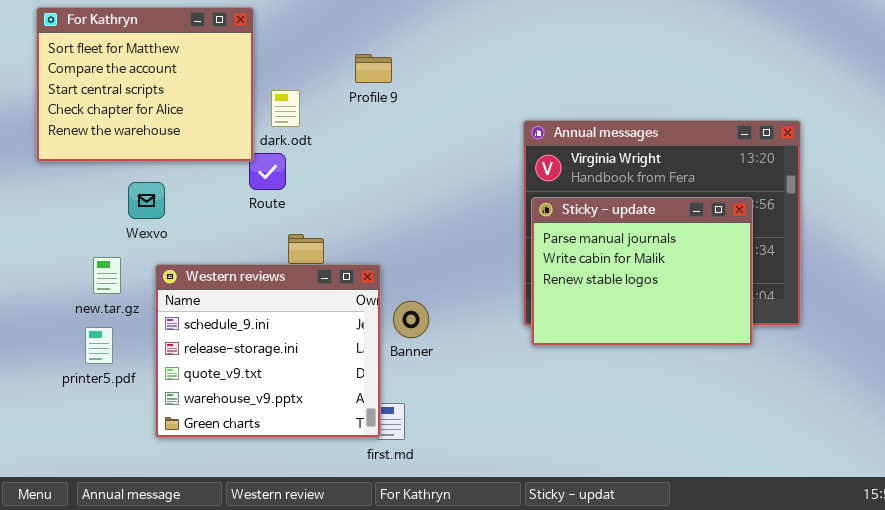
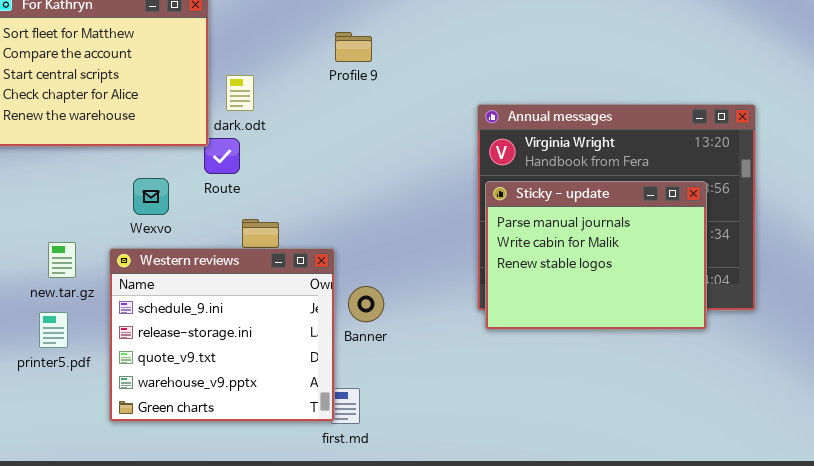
Profile 9: [355,54,392,83] -> [335,32,372,62], moved
Wexvo: [128,182,165,219] -> [133,178,169,215], moved

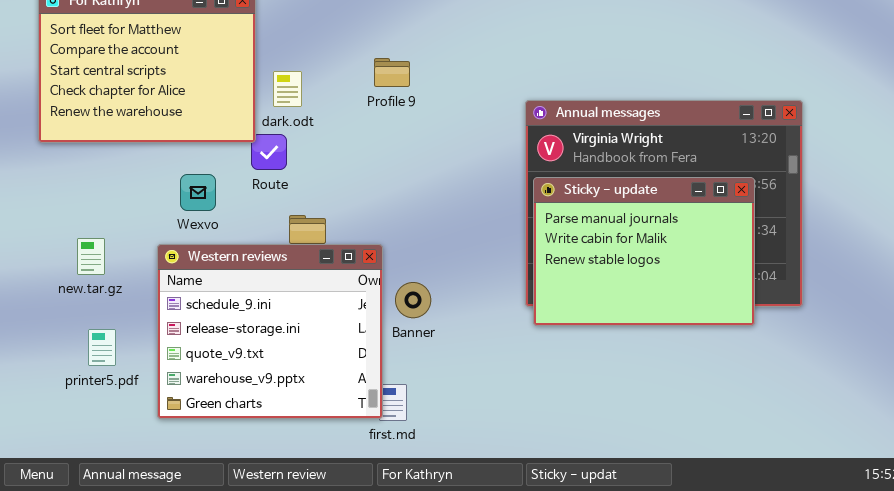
Profile 9: [335,32,372,62] -> [374,58,410,87], moved
new.tar.gz: [48,242,76,278] -> [77,238,105,275], moved
printer5.pdf: [39,312,68,348] -> [88,329,116,366], moved

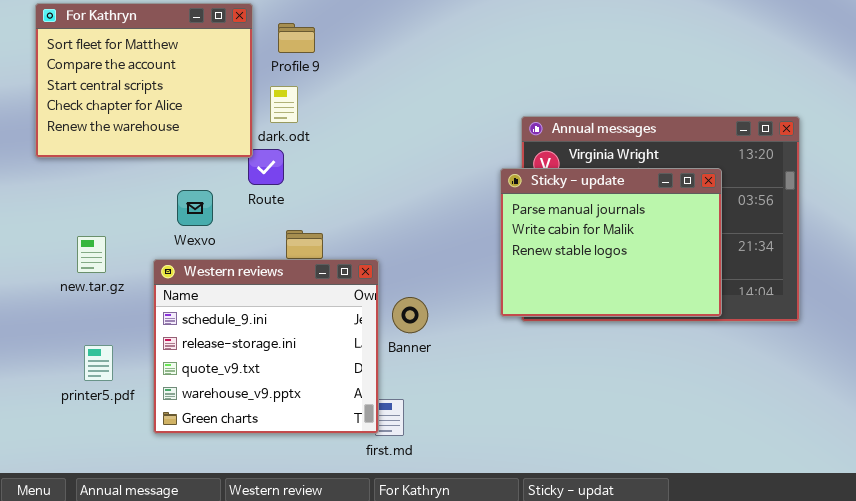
Profile 9: [374,58,410,87] -> [278,23,315,53], moved
Sticky - update: [533,177,755,326] -> [500,168,722,317], moved
new.tar.gz: [77,238,105,275] -> [77,236,106,273], moved

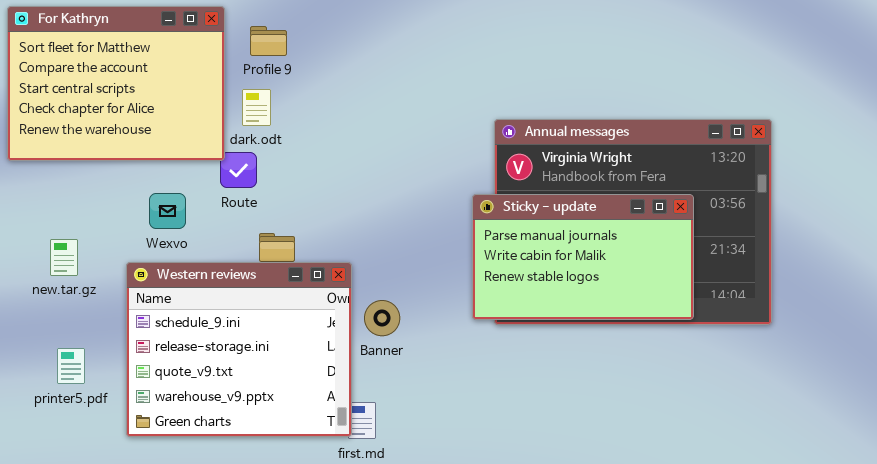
Sticky - update: [500,168,722,317] -> [472,194,694,320], resized

